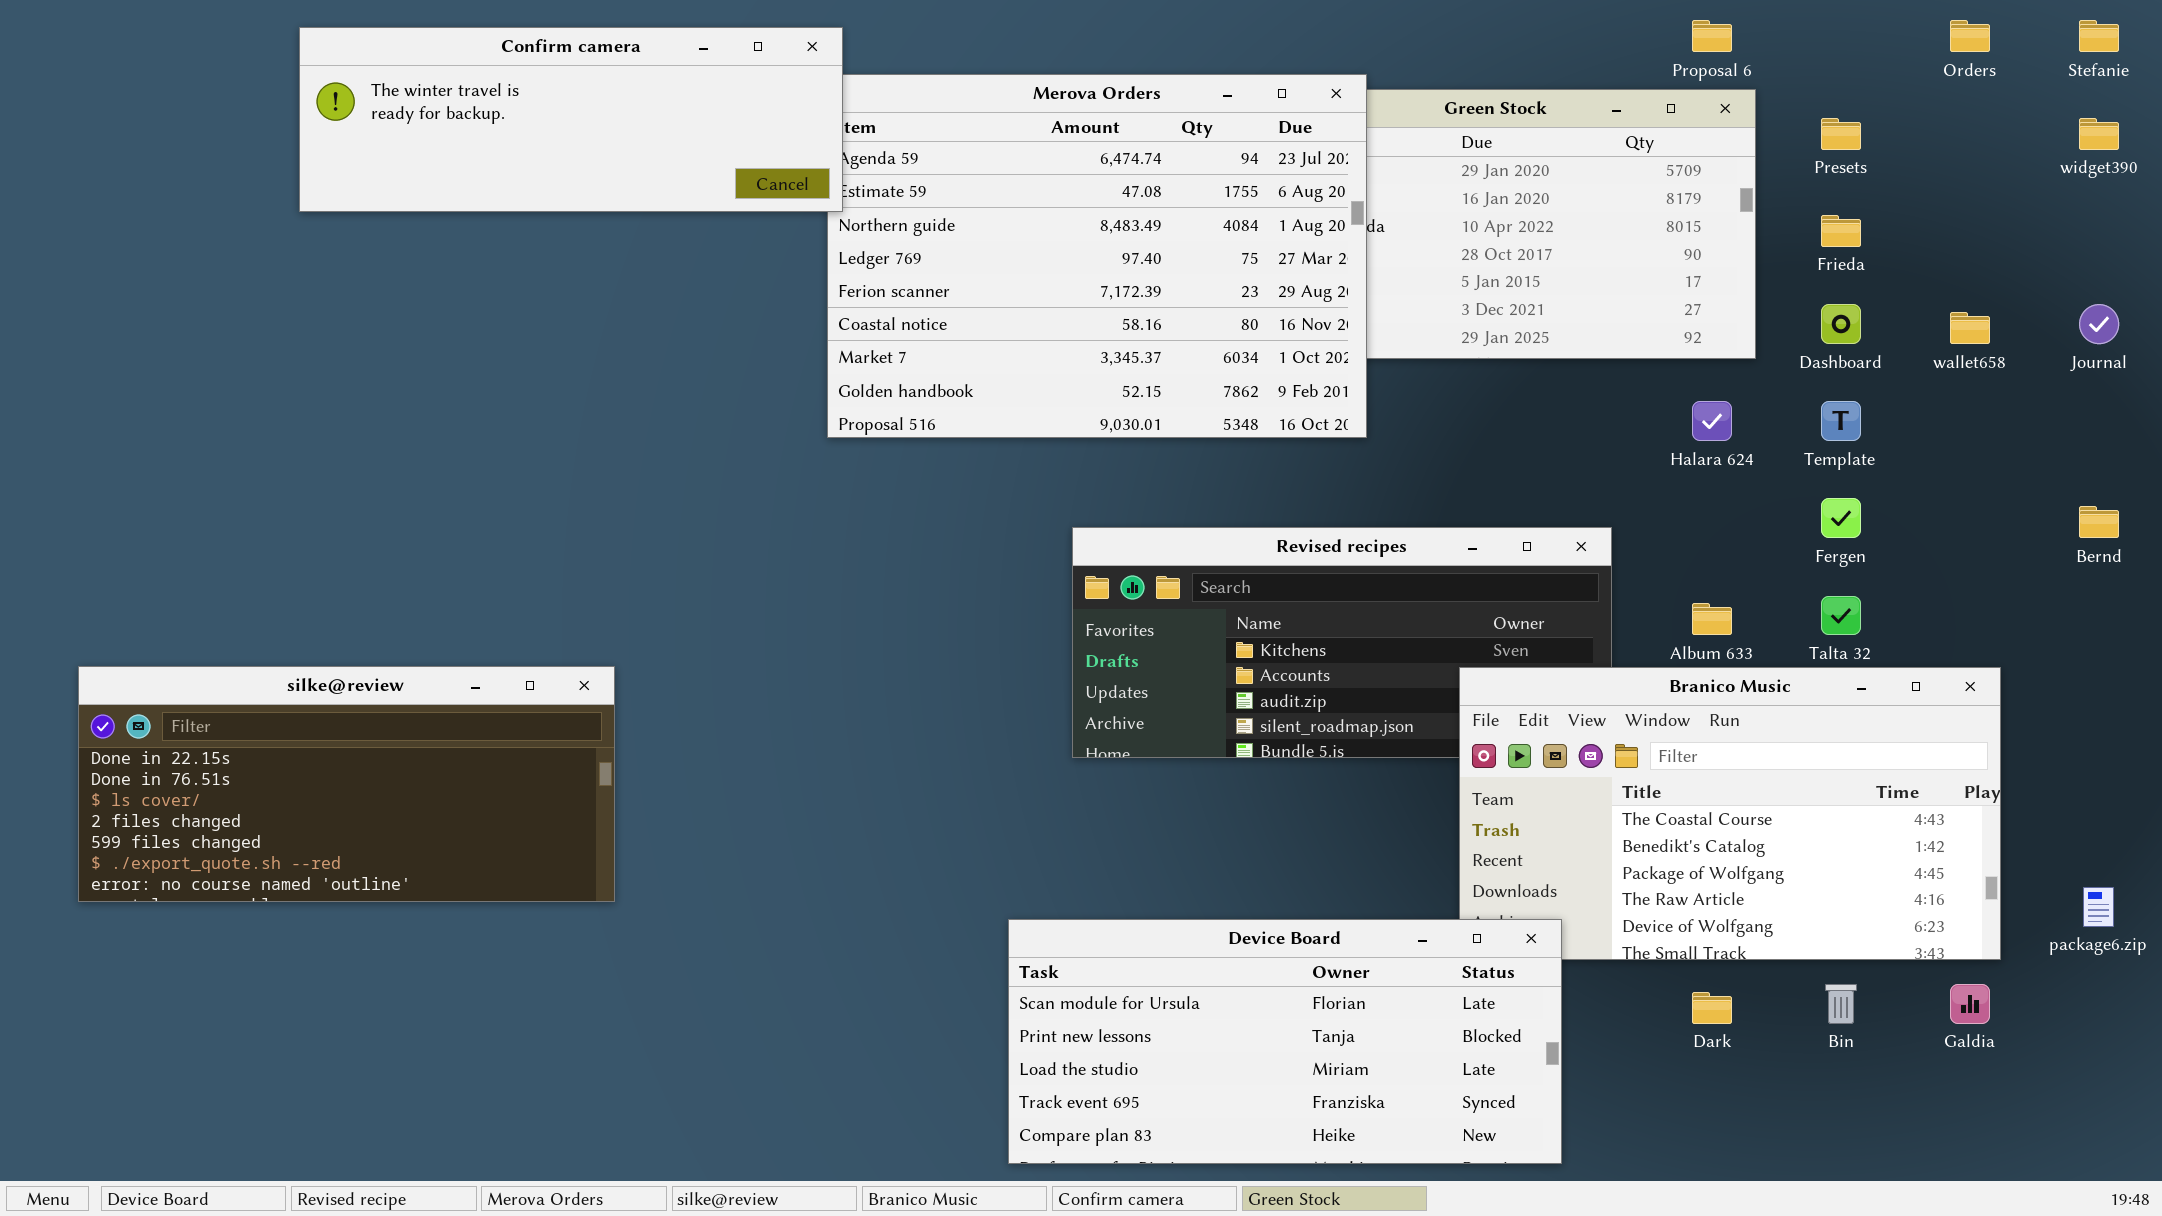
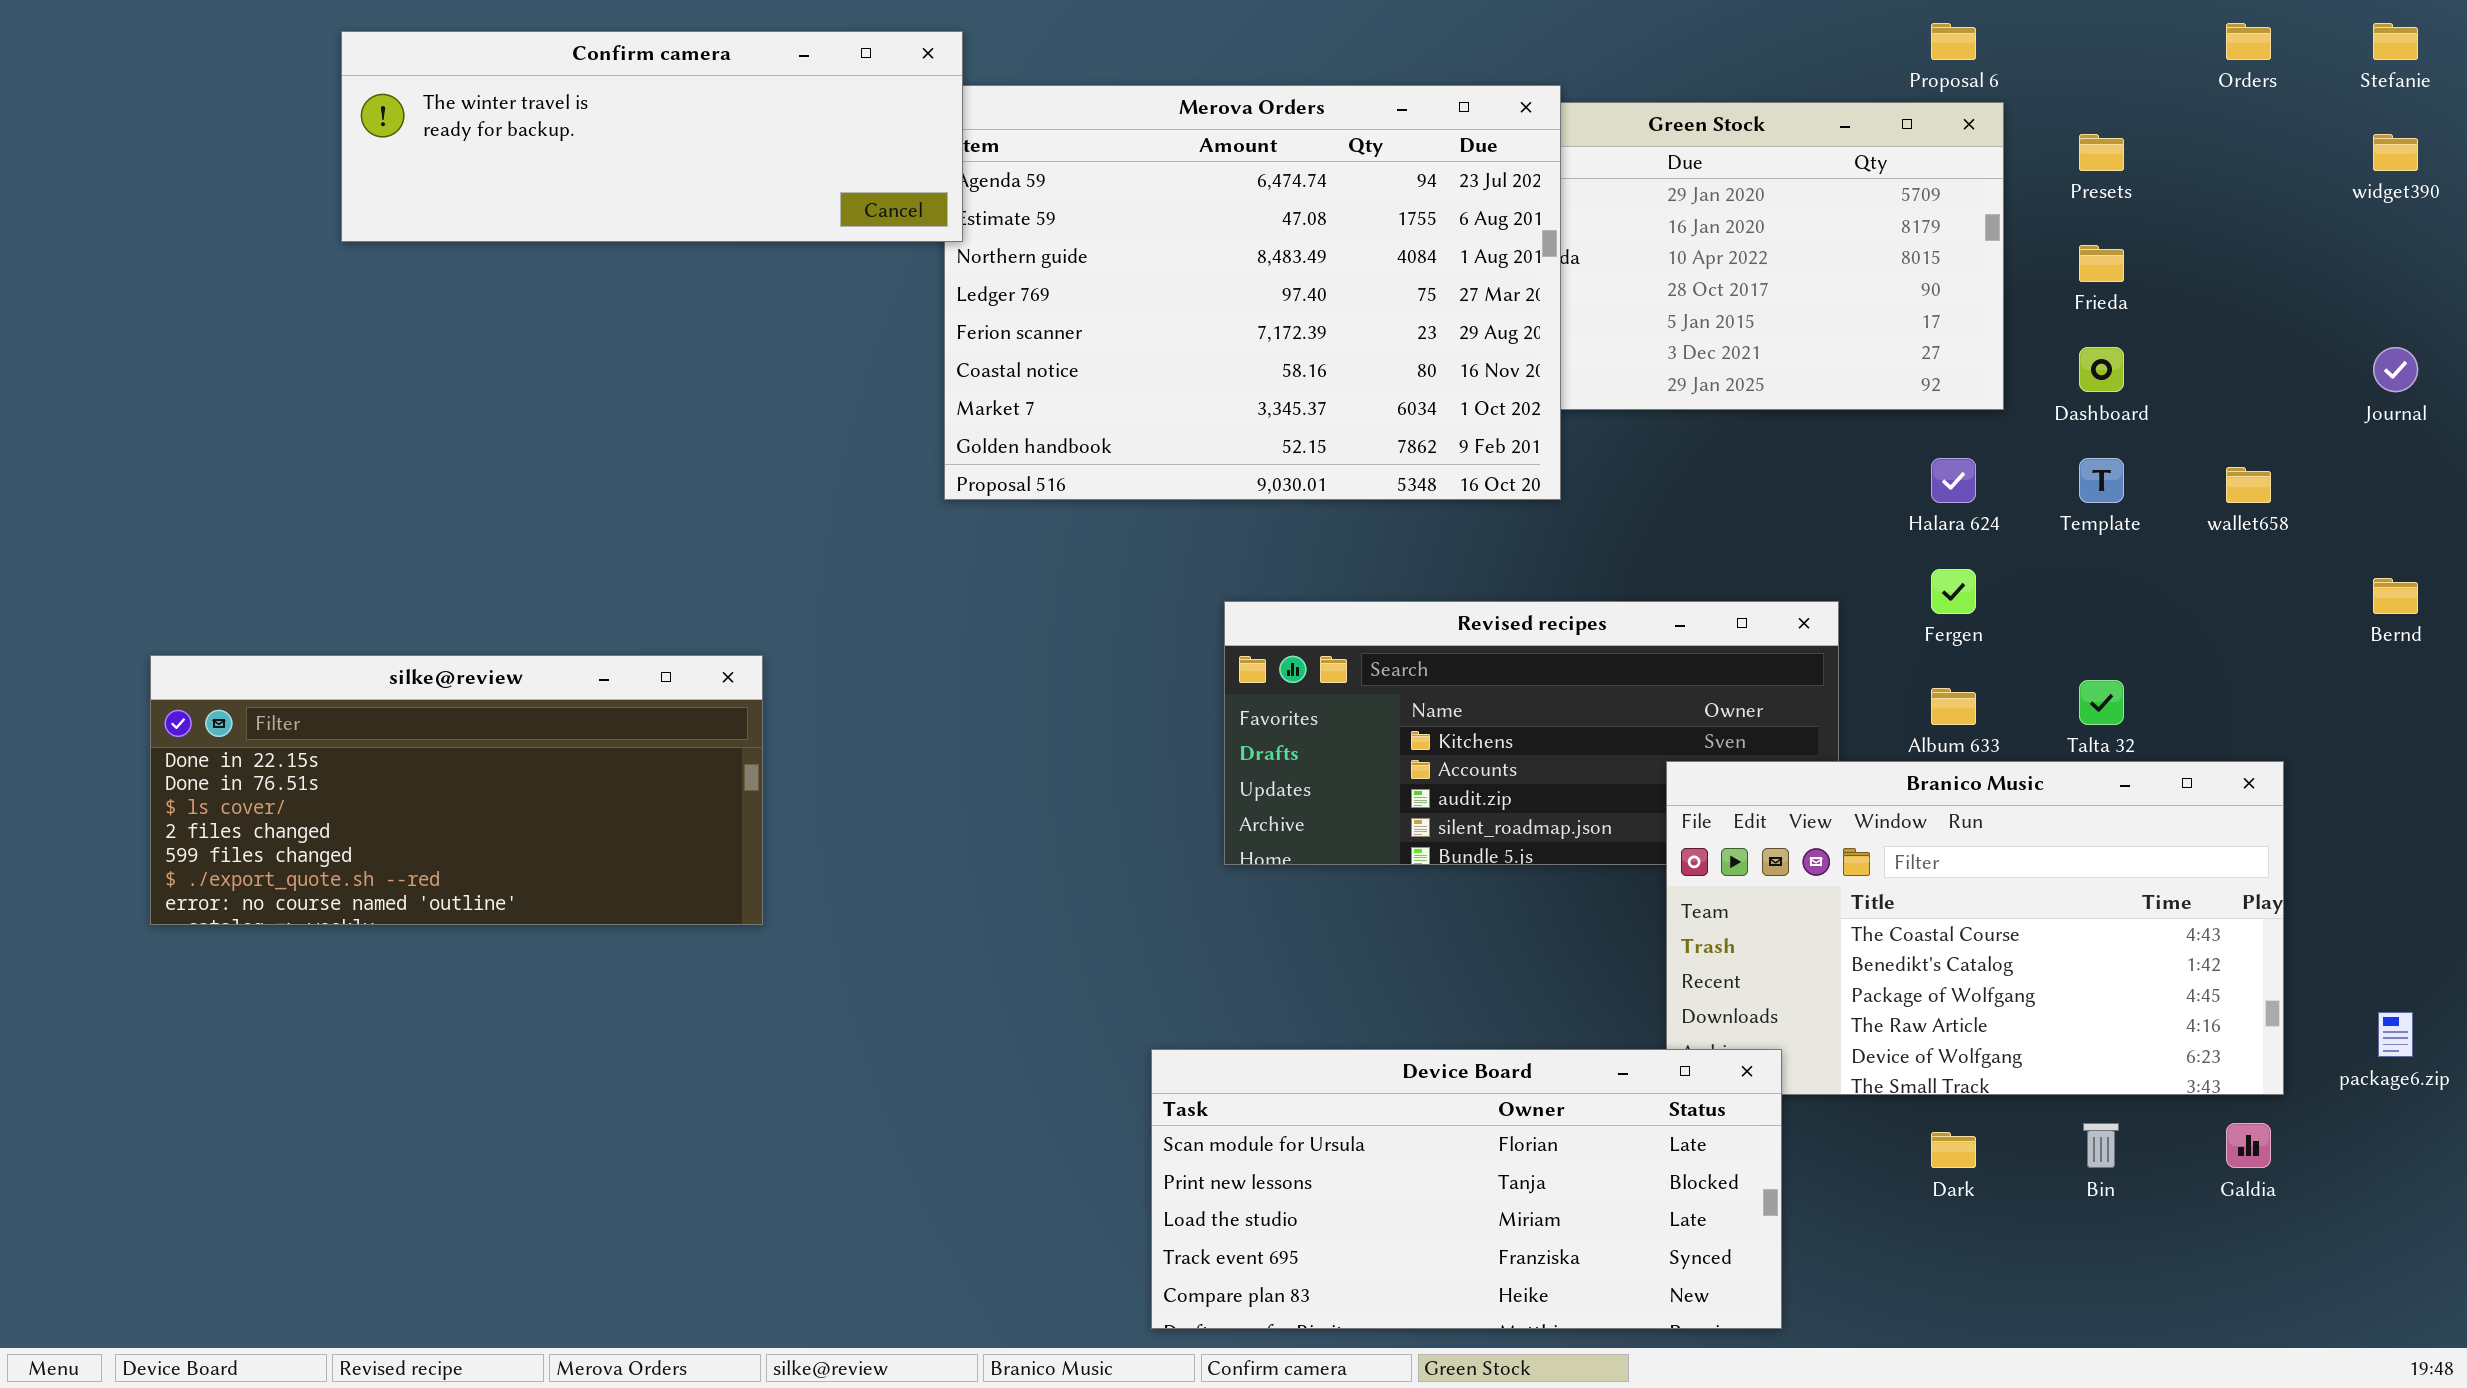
wallet658: [1950,312,1990,344] -> [2226,467,2271,503], moved
Fergen: [1821,498,1861,538] -> [1931,569,1976,614], moved
silke@review: [78,666,615,902] -> [150,655,763,925], moved

